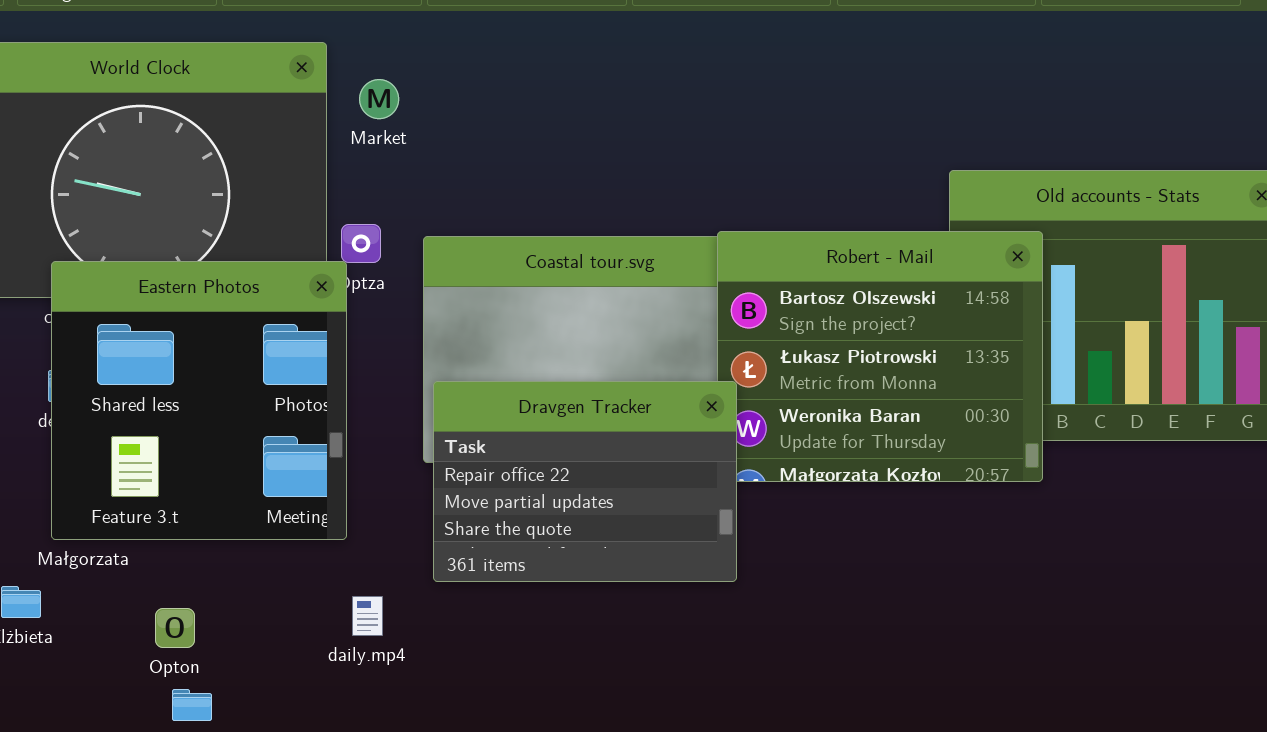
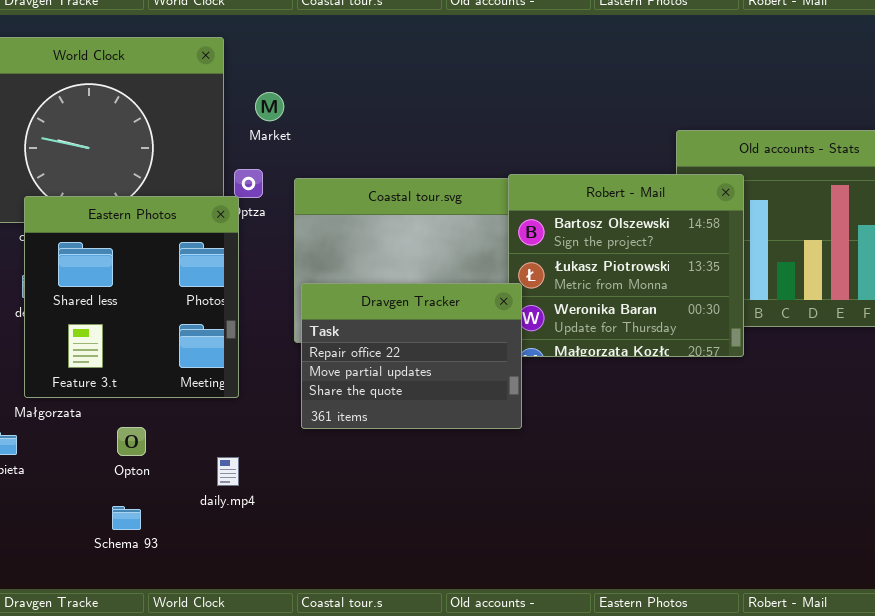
Market: [359,79,399,119] -> [255,92,284,121], moved
daily.mp4: [352,596,383,636] -> [217,457,239,486], moved
Opton: [155,608,195,648] -> [117,427,146,456], moved

